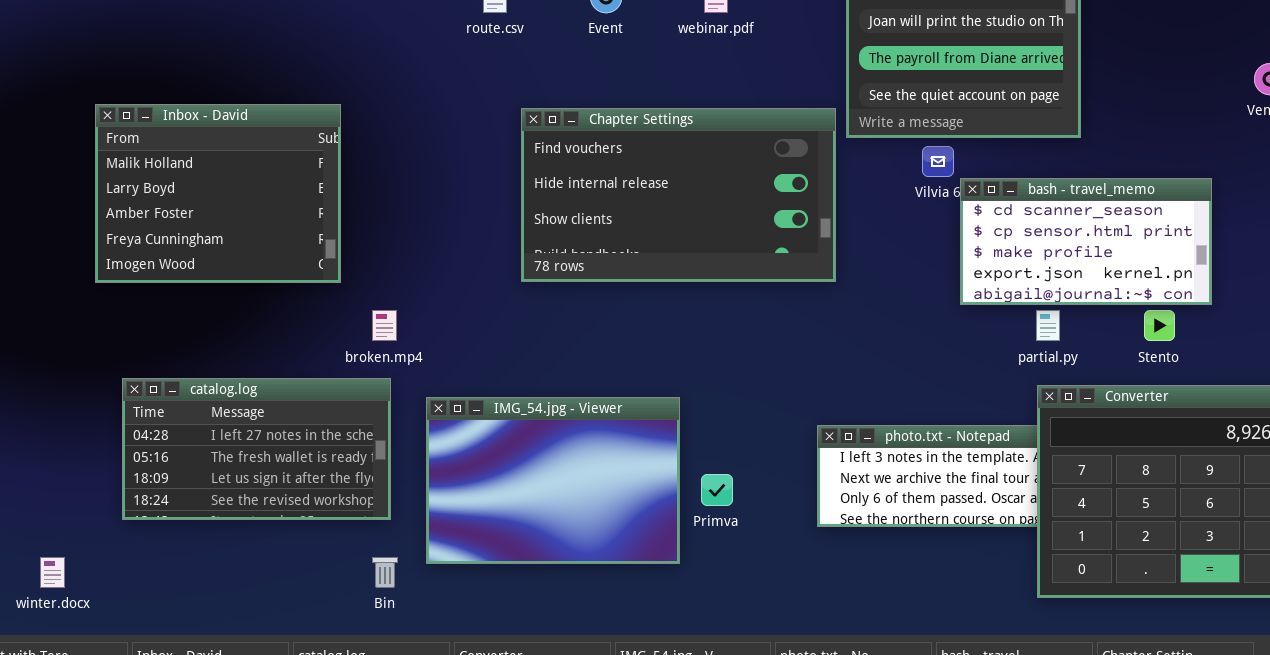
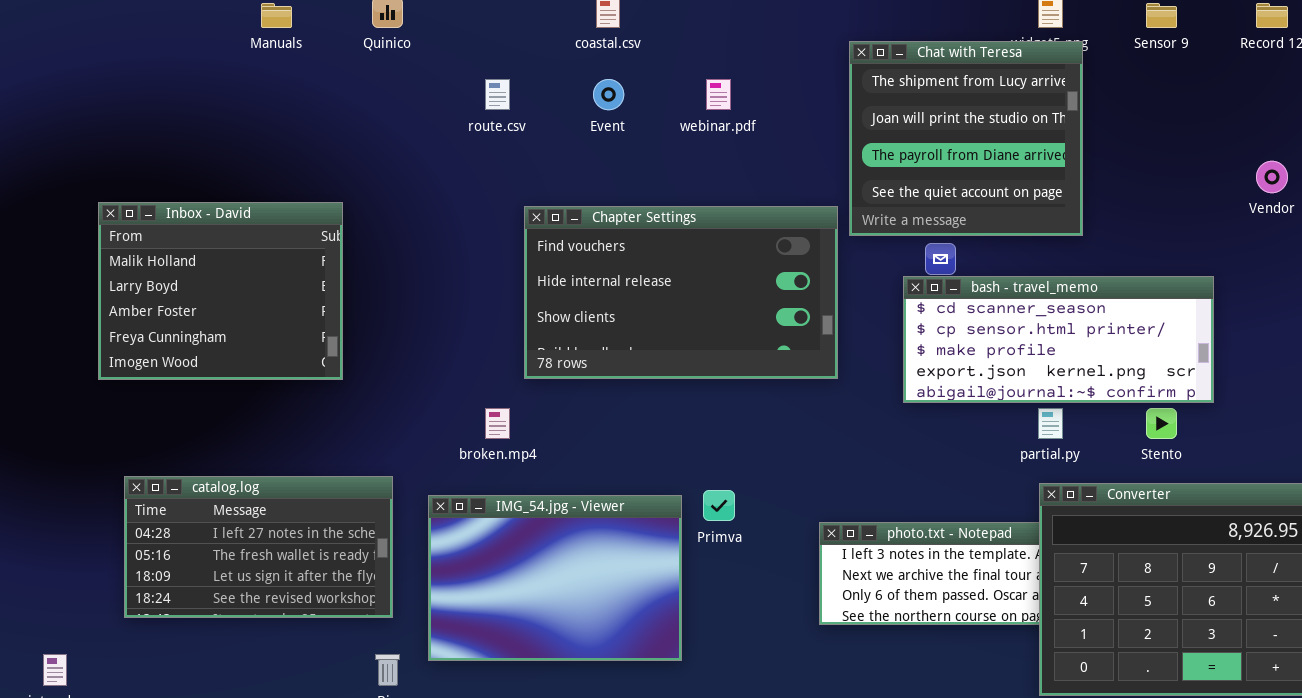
bash - travel_memo: [960,178,1212,305] -> [903,276,1214,403], resized
broken.mp4: [372,310,397,341] -> [485,408,510,439], moved
Primva: [701,474,733,506] -> [703,490,735,521], moved

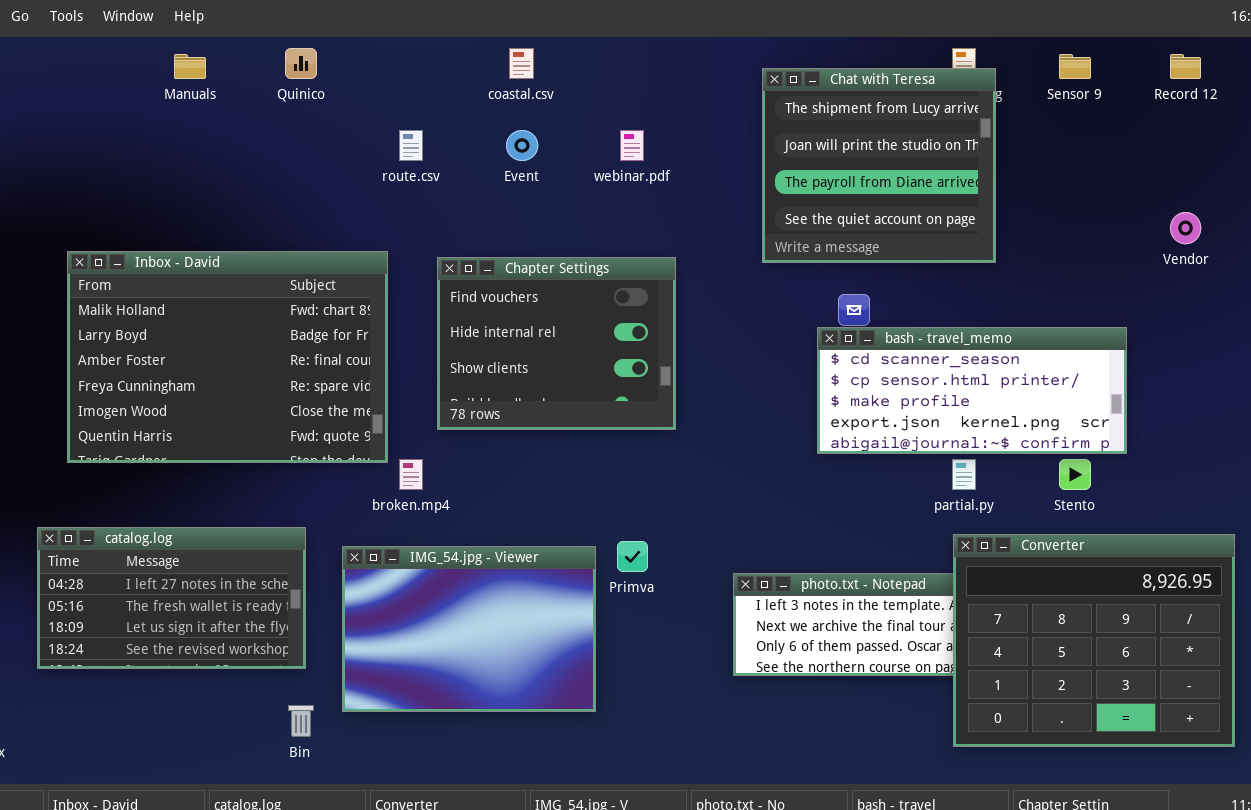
Chat with Teresa: [849,41,1083,236] -> [762,68,996,263], moved
Inbox - David: [98,202,343,380] -> [67,251,388,463], moved, resized
Chapter Settings: [524,206,838,379] -> [437,257,676,430], resized

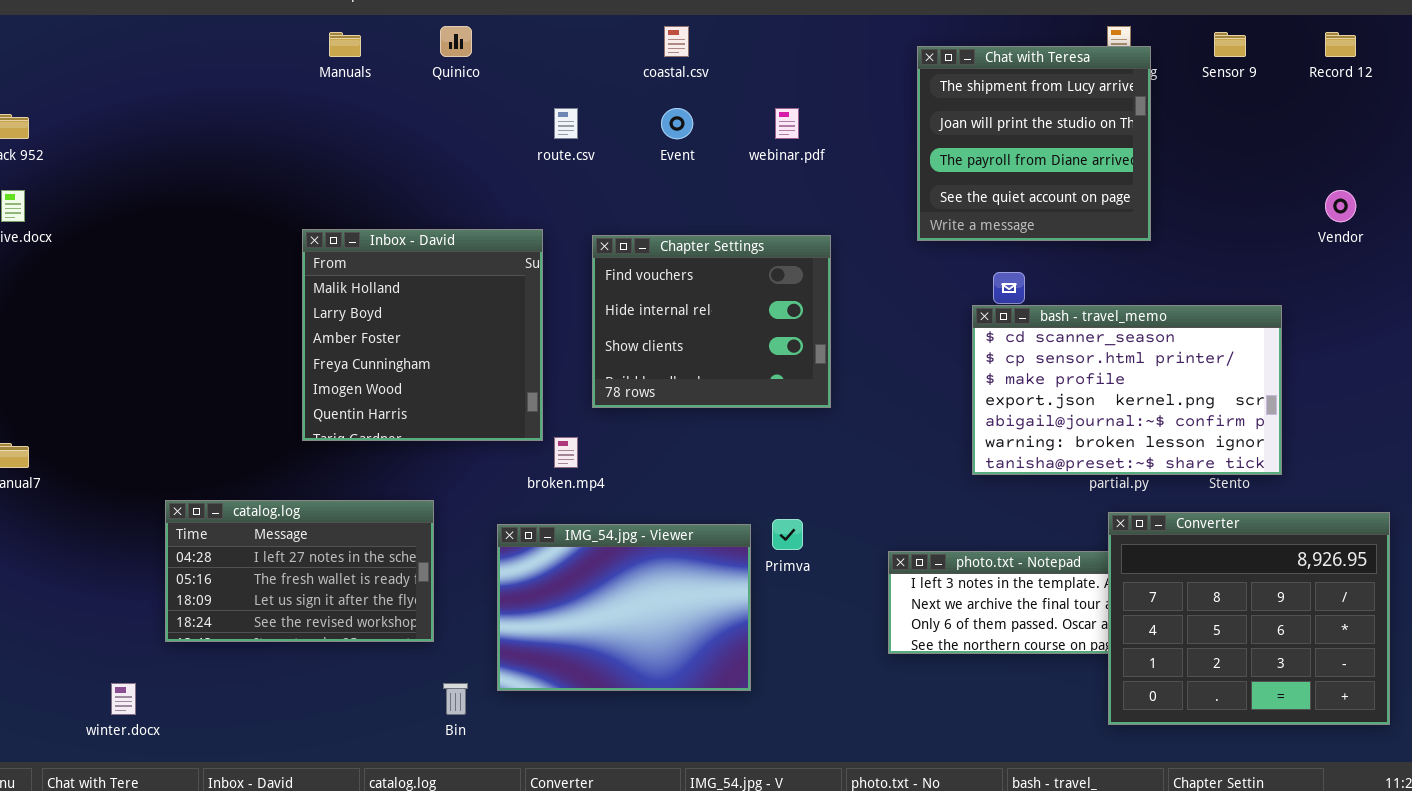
Inbox - David: [67,251,388,463] -> [302,229,543,441], resized
bash - travel_memo: [817,327,1127,454] -> [972,305,1282,475], resized
catalog.log: [37,527,306,669] -> [165,500,434,642], moved

